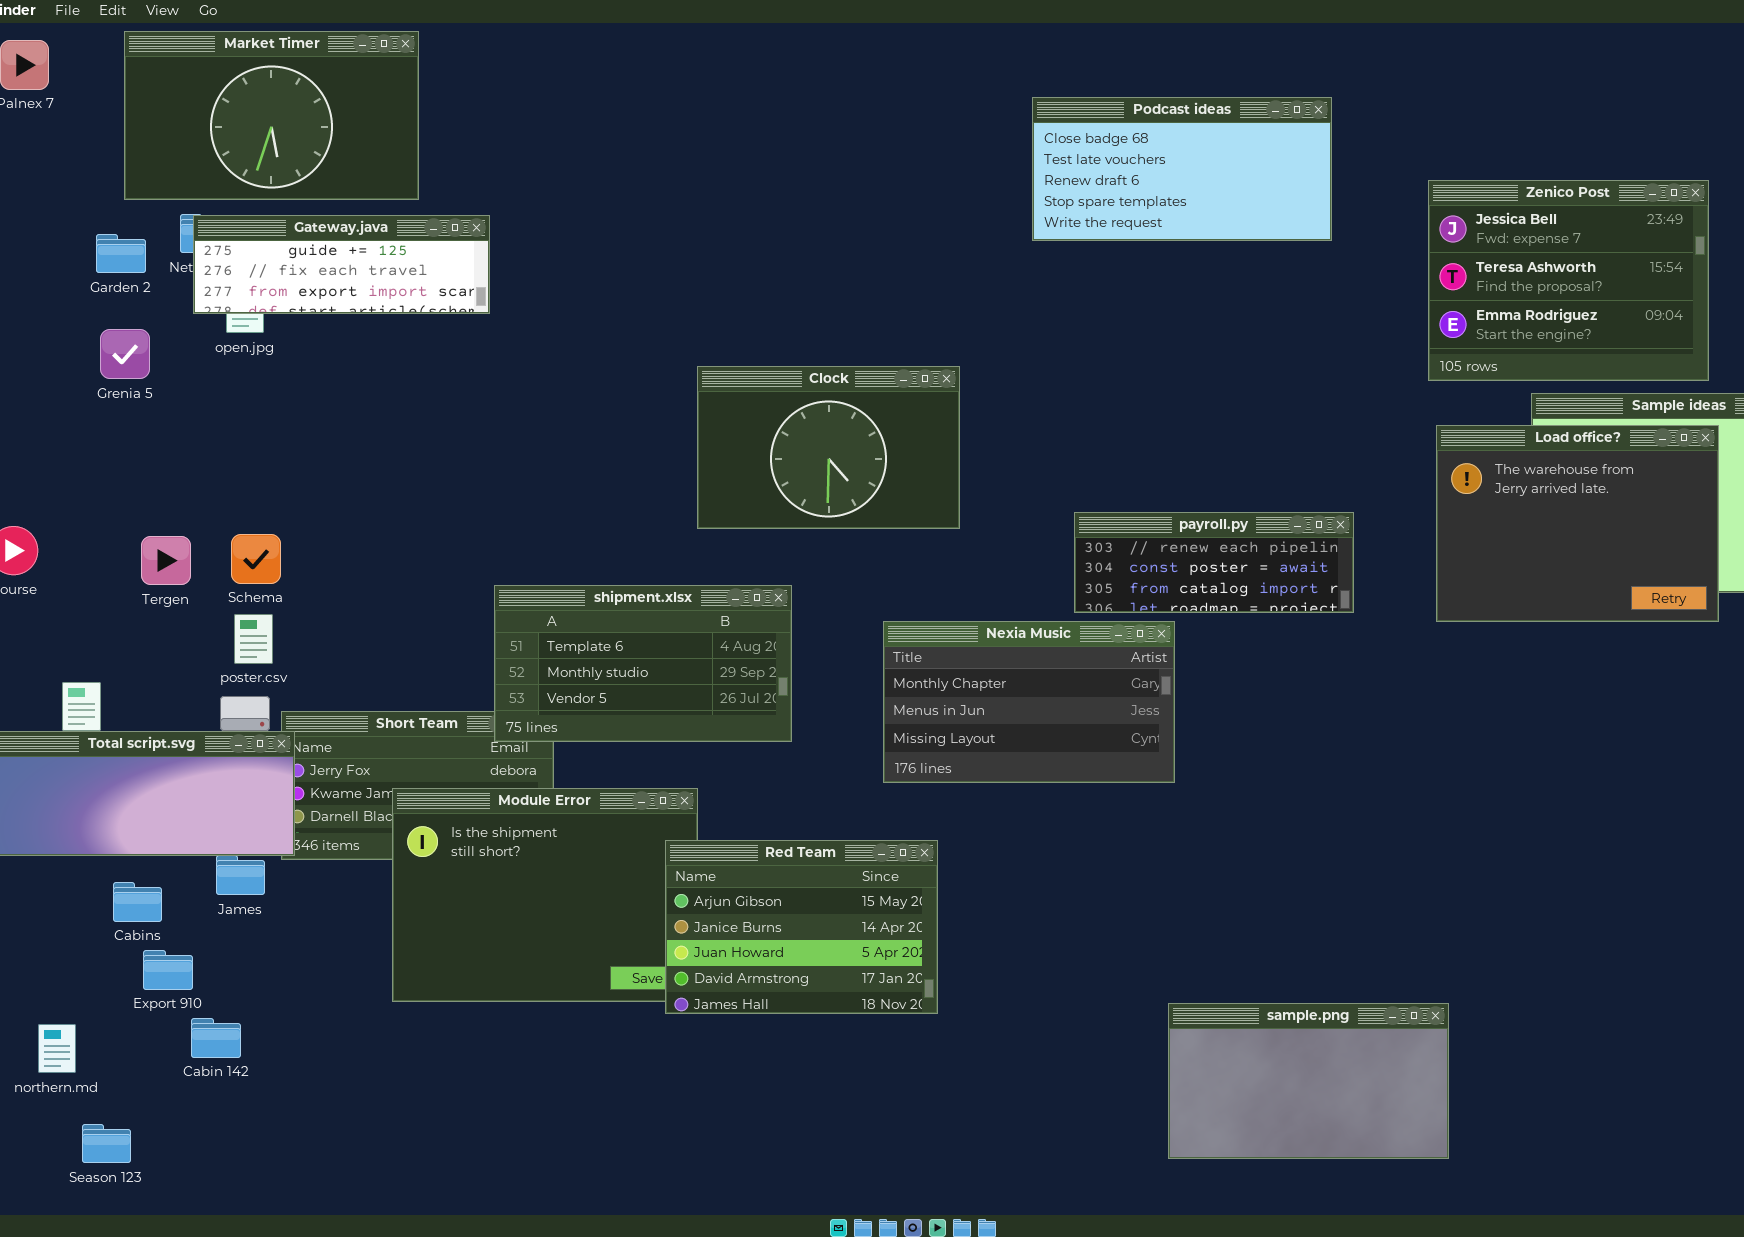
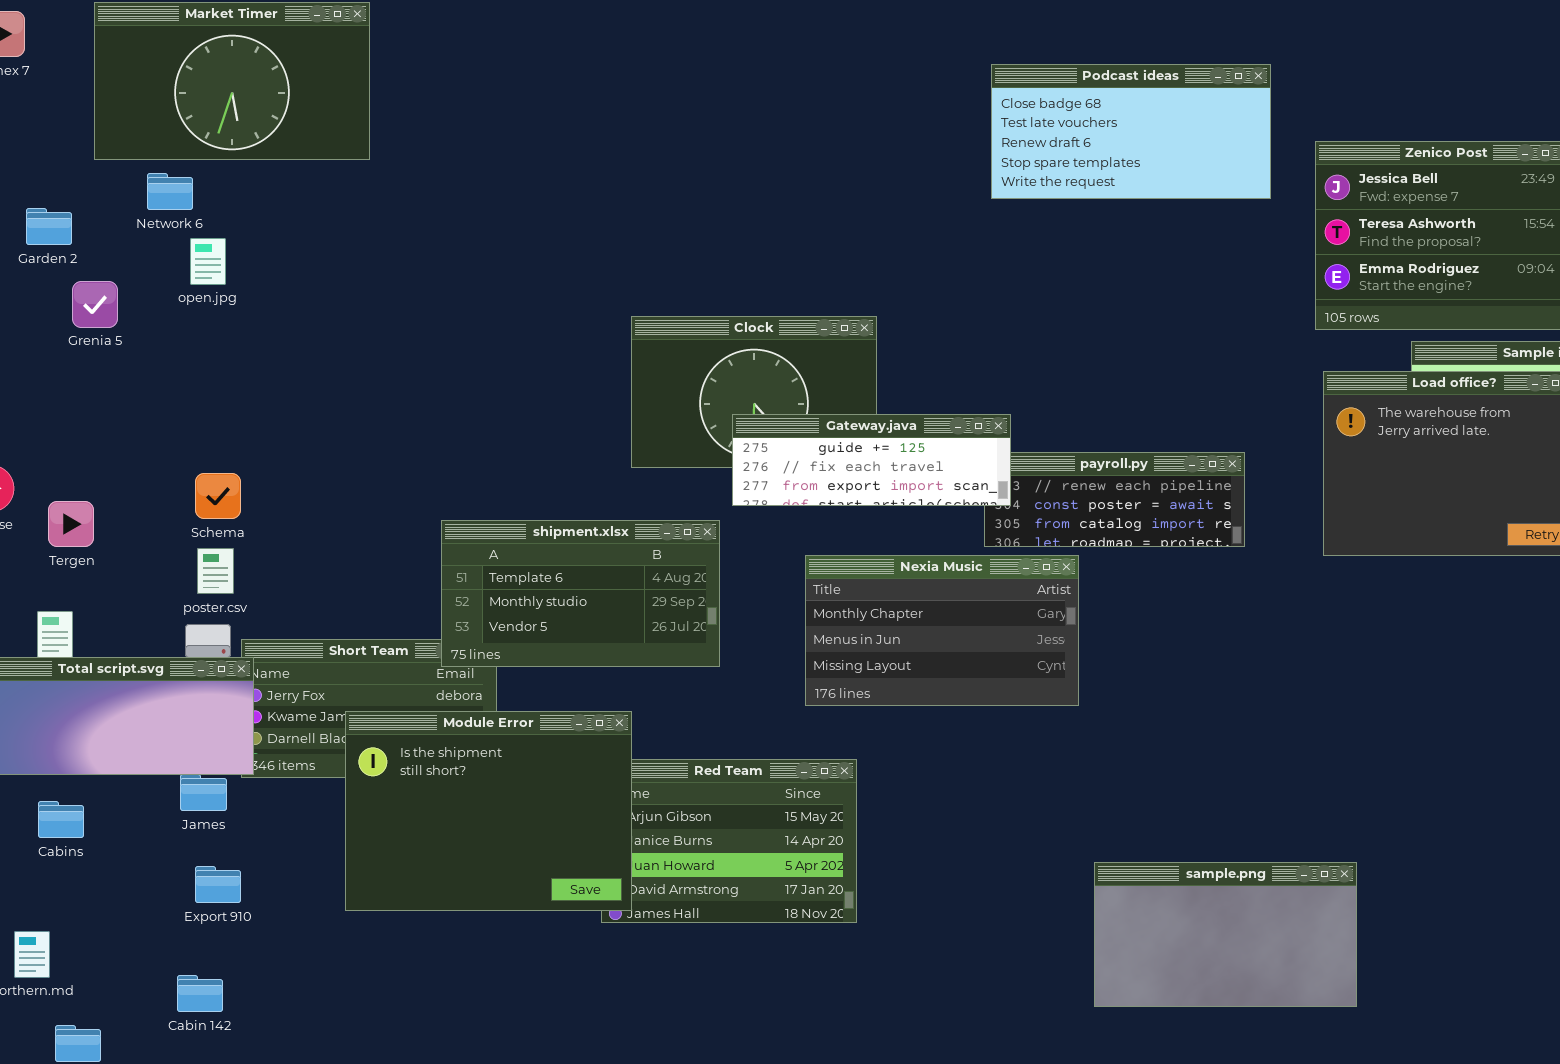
Podcast ideas: [1032,97,1332,241] -> [991,64,1271,199], moved
Gateway.java: [193,215,490,314] -> [732,414,1011,506], moved
Garden 2: [96,234,146,273] -> [26,208,72,245], moved
Tergen: [141,536,191,585] -> [48,501,94,547], moved
Module Error: [392,788,698,1002] -> [345,711,632,911], raised
Cabins: [113,882,162,922] -> [38,801,84,838], moved
Export 910: [143,950,193,990] -> [195,866,241,903], moved
sample.png: [1168,1003,1449,1159] -> [1094,862,1357,1007], moved
Cabin 142: [191,1018,241,1058] -> [177,975,223,1012], moved

